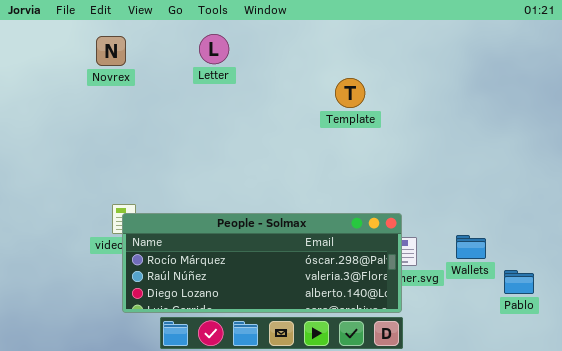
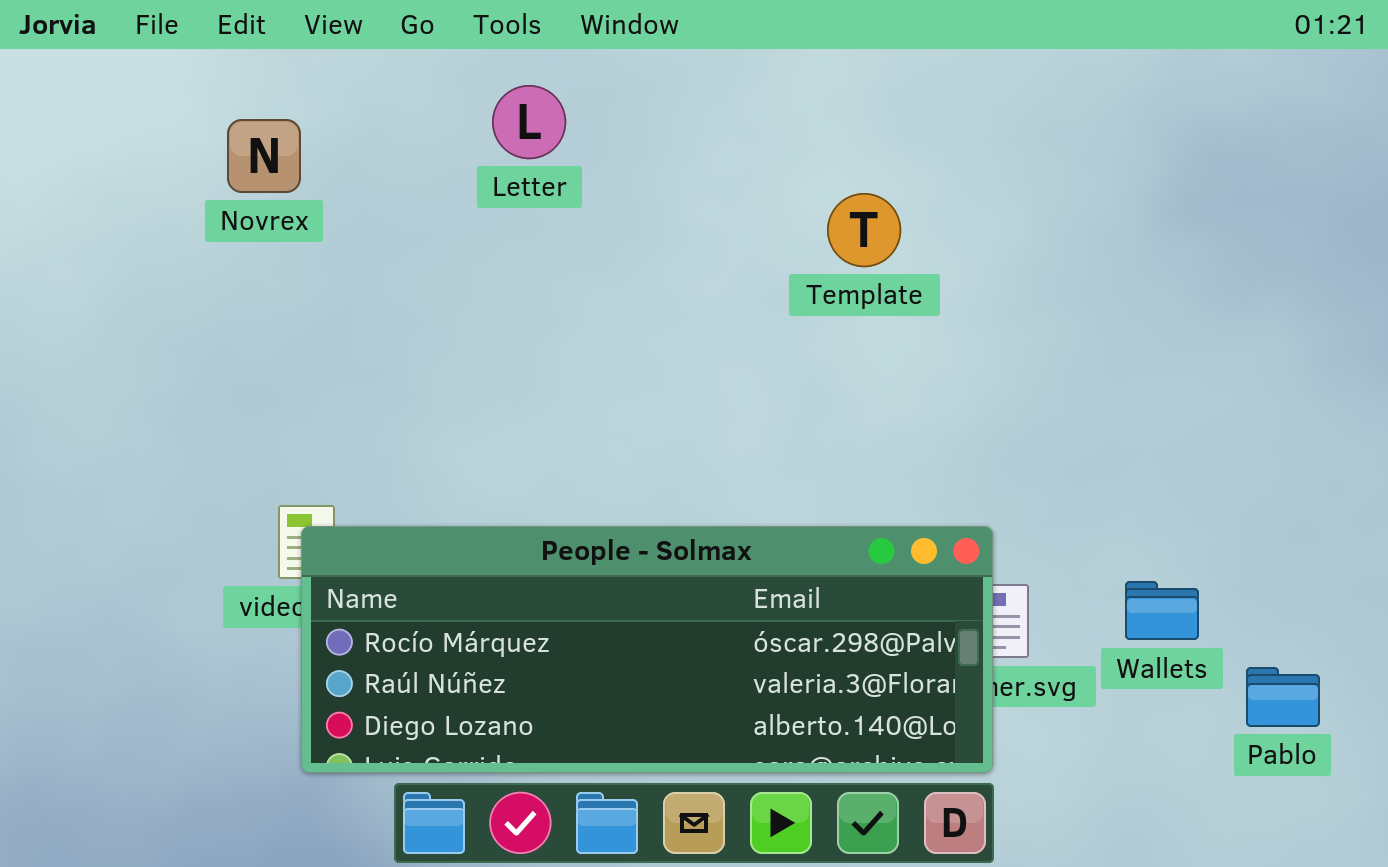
Novrex: [96,36,126,66] -> [227,119,301,193], moved

